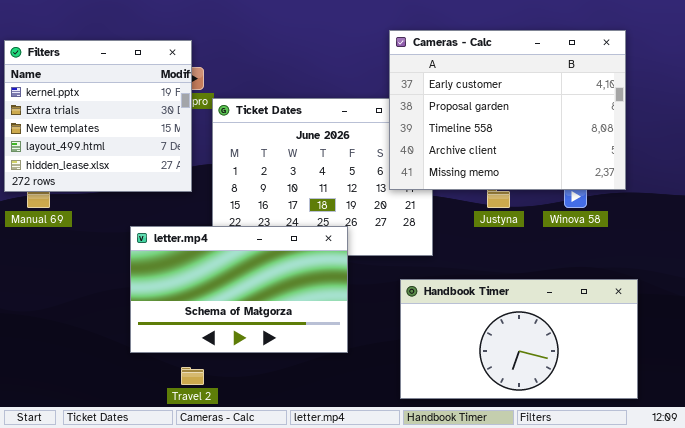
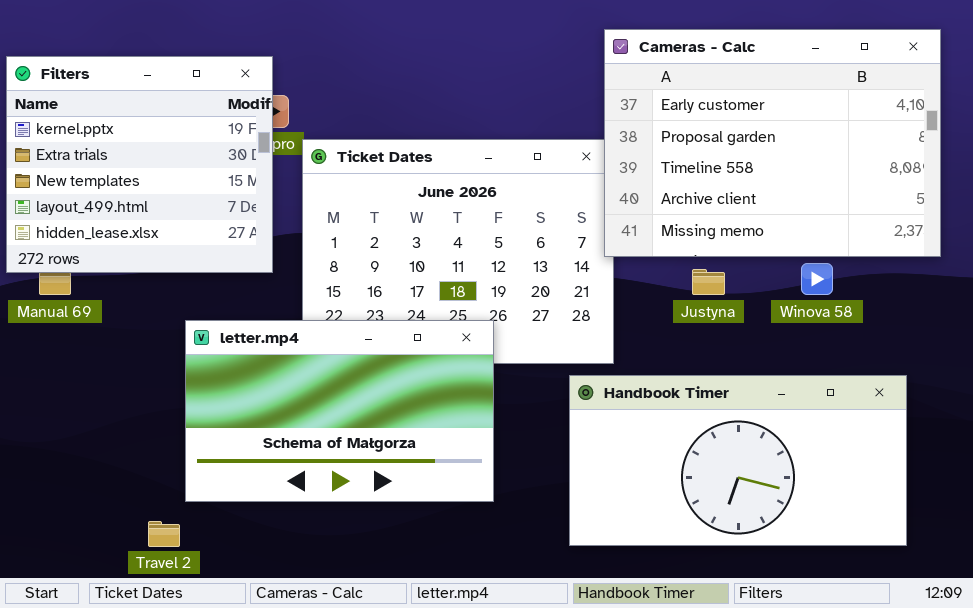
Cameras - Calc: [389,30,626,190] -> [604,29,941,257], moved
Handbook Timer: [400,279,638,399] -> [569,375,907,546], moved
Travel 2: [181,367,204,385] -> [148,521,180,547], moved

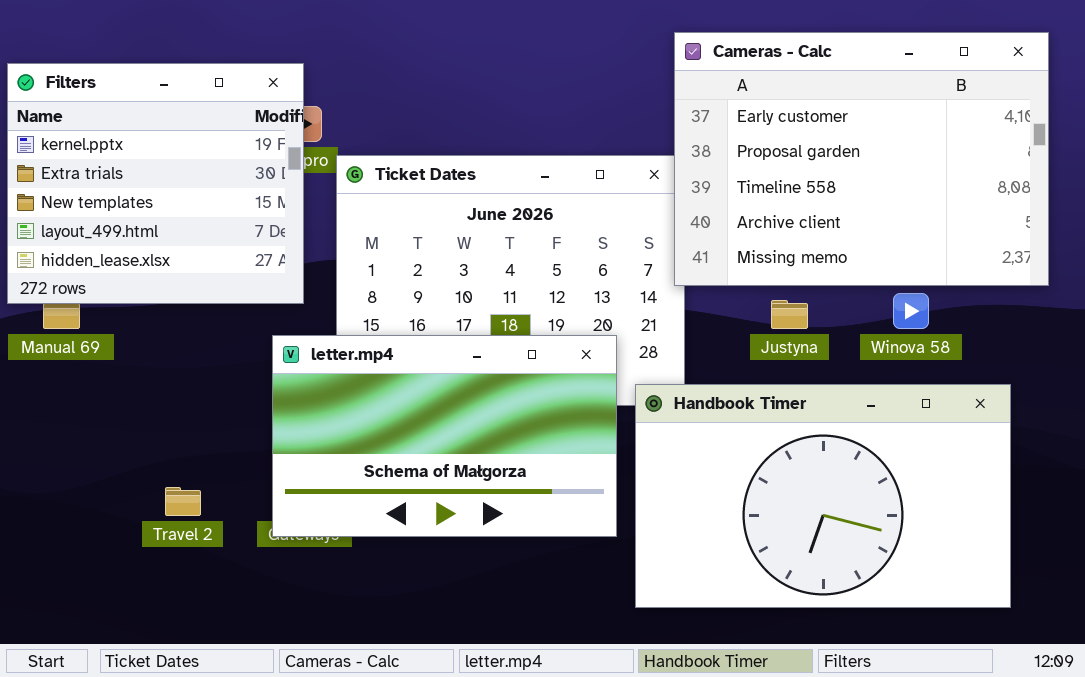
letter.mp4: [185,320,494,502] -> [272,335,617,537], moved
Handbook Timer: [569,375,907,546] -> [635,384,1011,608], resized
Travel 2: [148,521,180,547] -> [165,487,201,516], moved

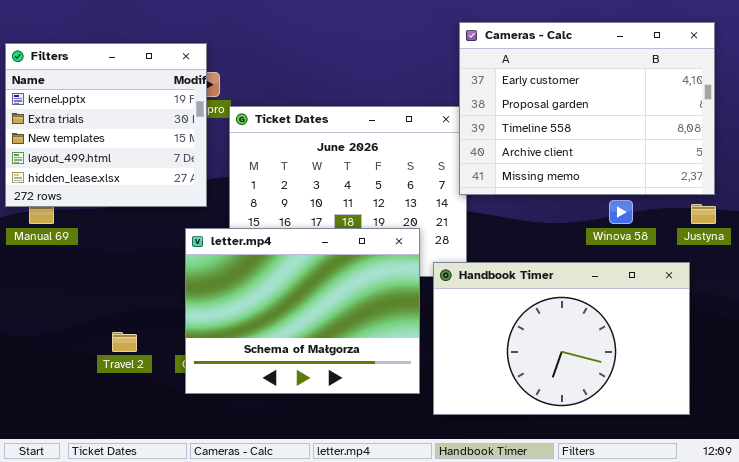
Justyna: [771,300,808,329] -> [691,204,716,224], moved
letter.mp4: [272,335,617,537] -> [185,228,420,394], resized

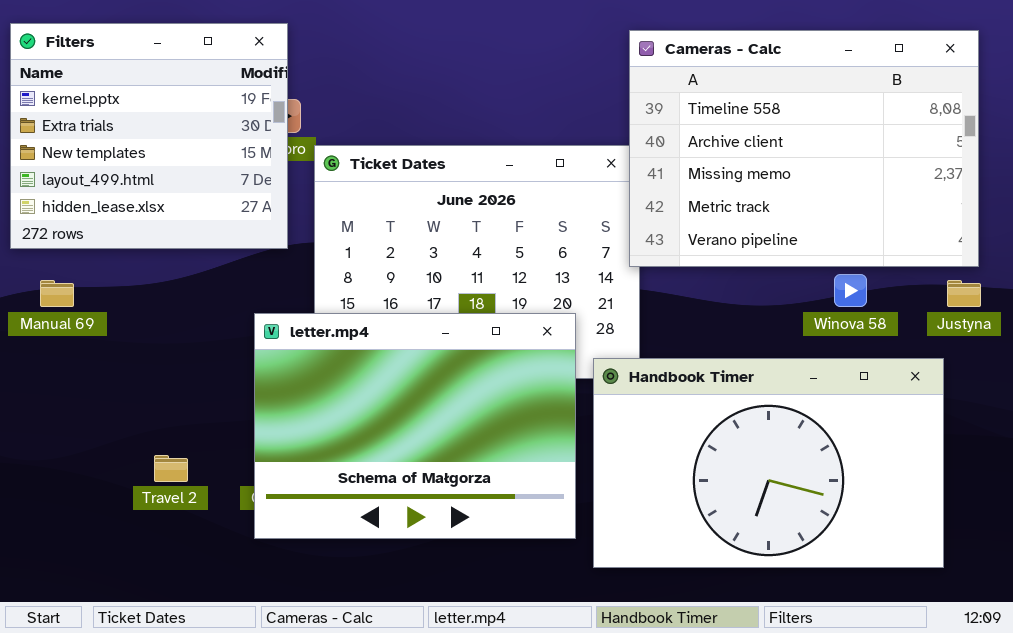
Cameras - Calc: [459,22,715,195] -> [629,30,979,267], scrolled down 2 rows
Filters: [5,43,207,207] -> [10,23,288,249], moved

